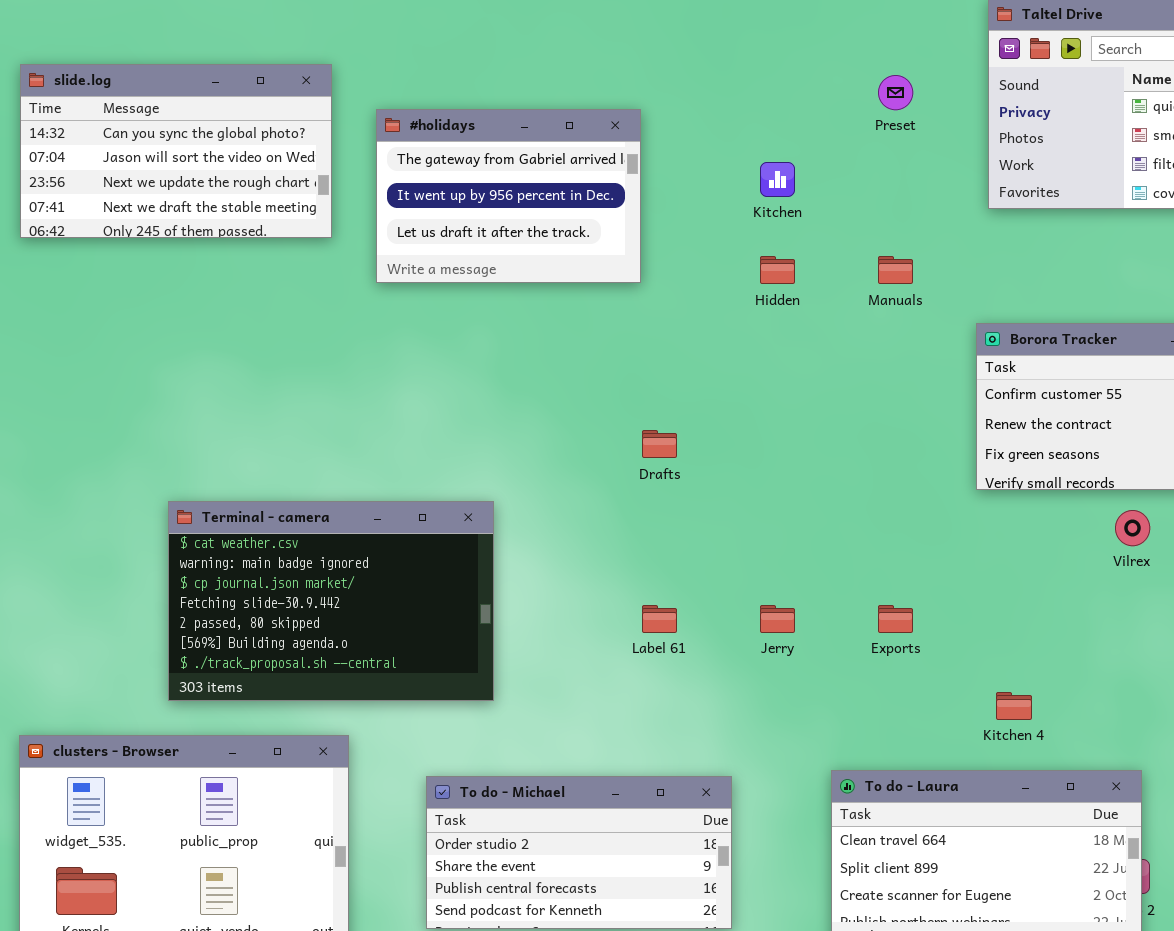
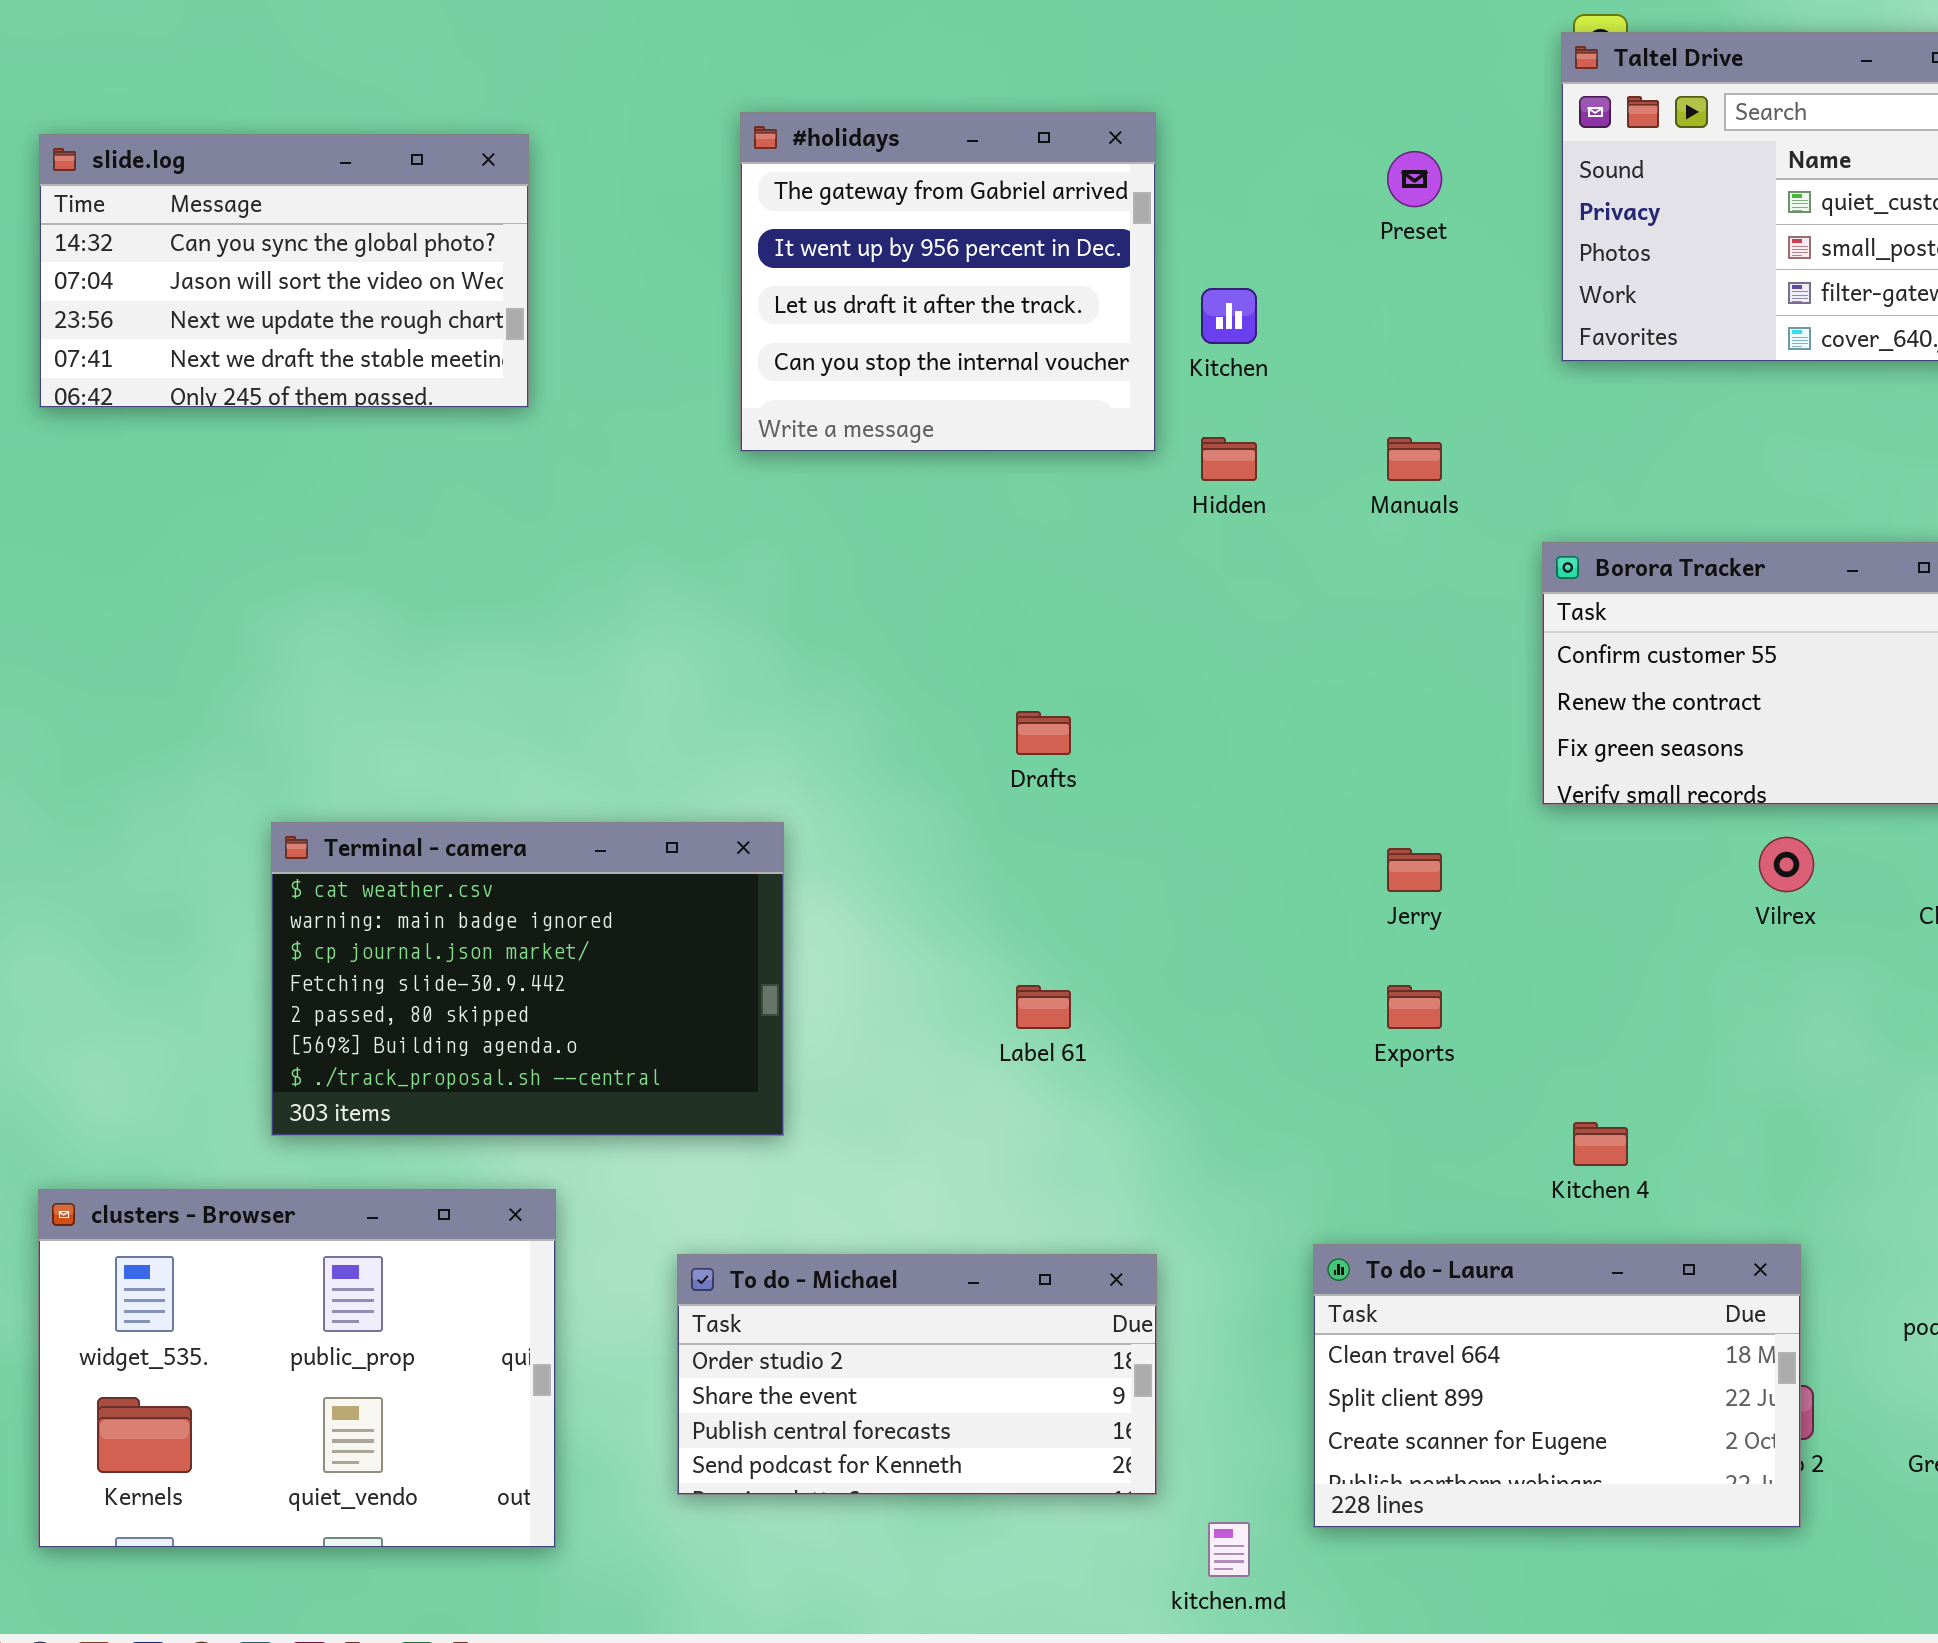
#holidays: [376,109,641,283] -> [740,112,1156,452], moved, resized
Jerry: [760,605,795,633] -> [1387,848,1442,892], moved

